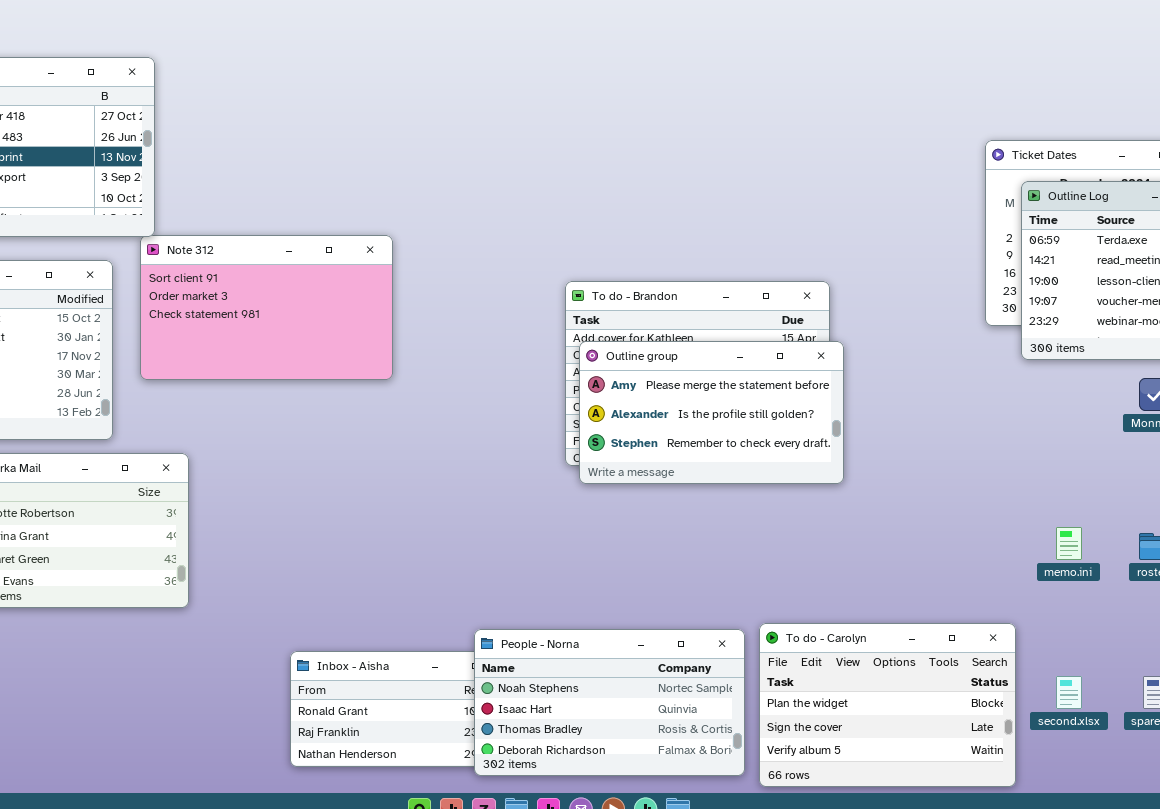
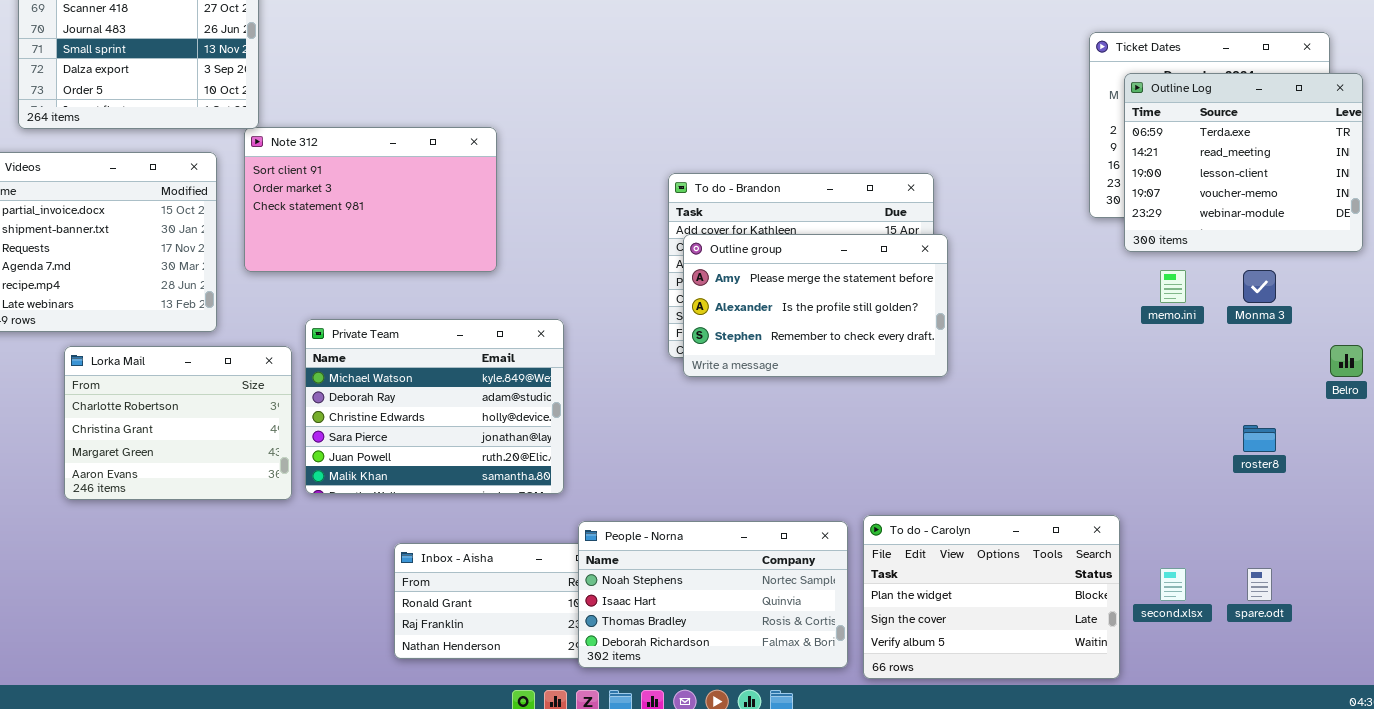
Private Team: none -> [305,319,564,494], opened
memo.ini: [1056,527,1082,560] -> [1160,270,1186,303], moved

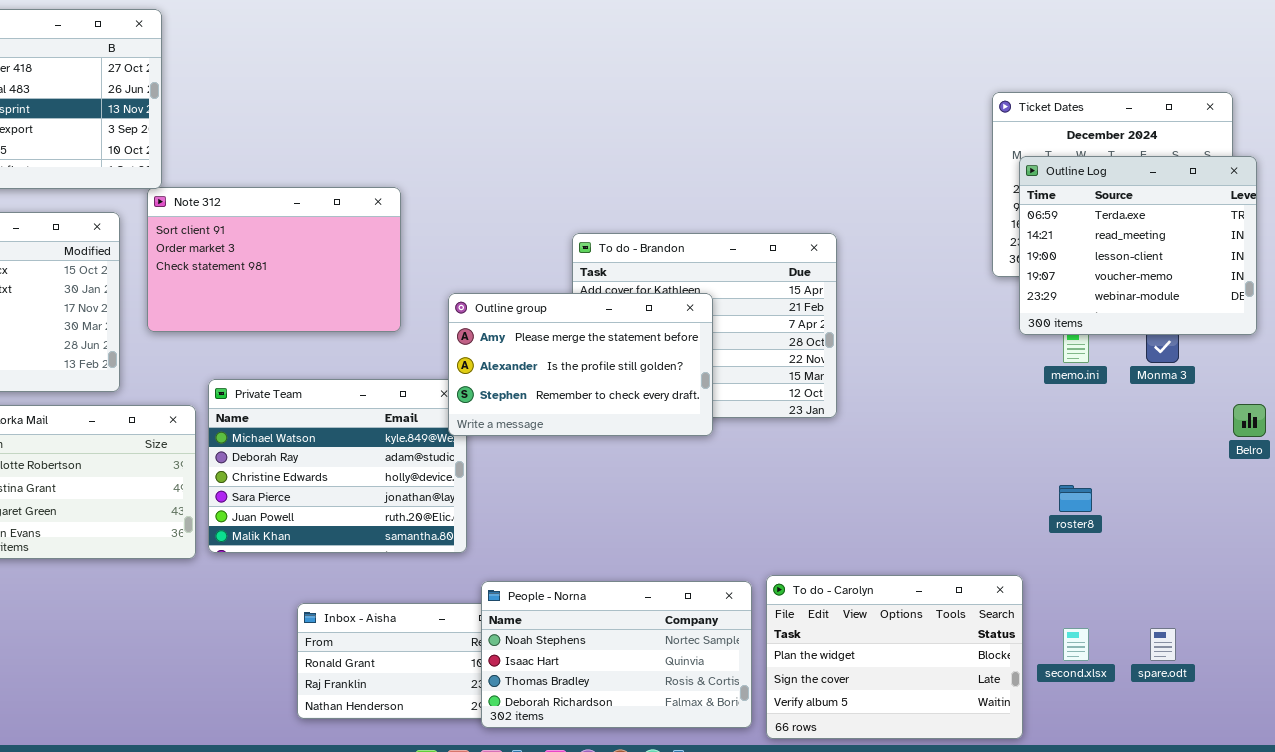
Outline Log: [1124,73,1363,252] -> [1019,156,1257,335], moved
Outline group: [683,234,948,377] -> [448,293,713,436], moved
roster8: [1243,425,1276,452] -> [1059,485,1092,512], moved

